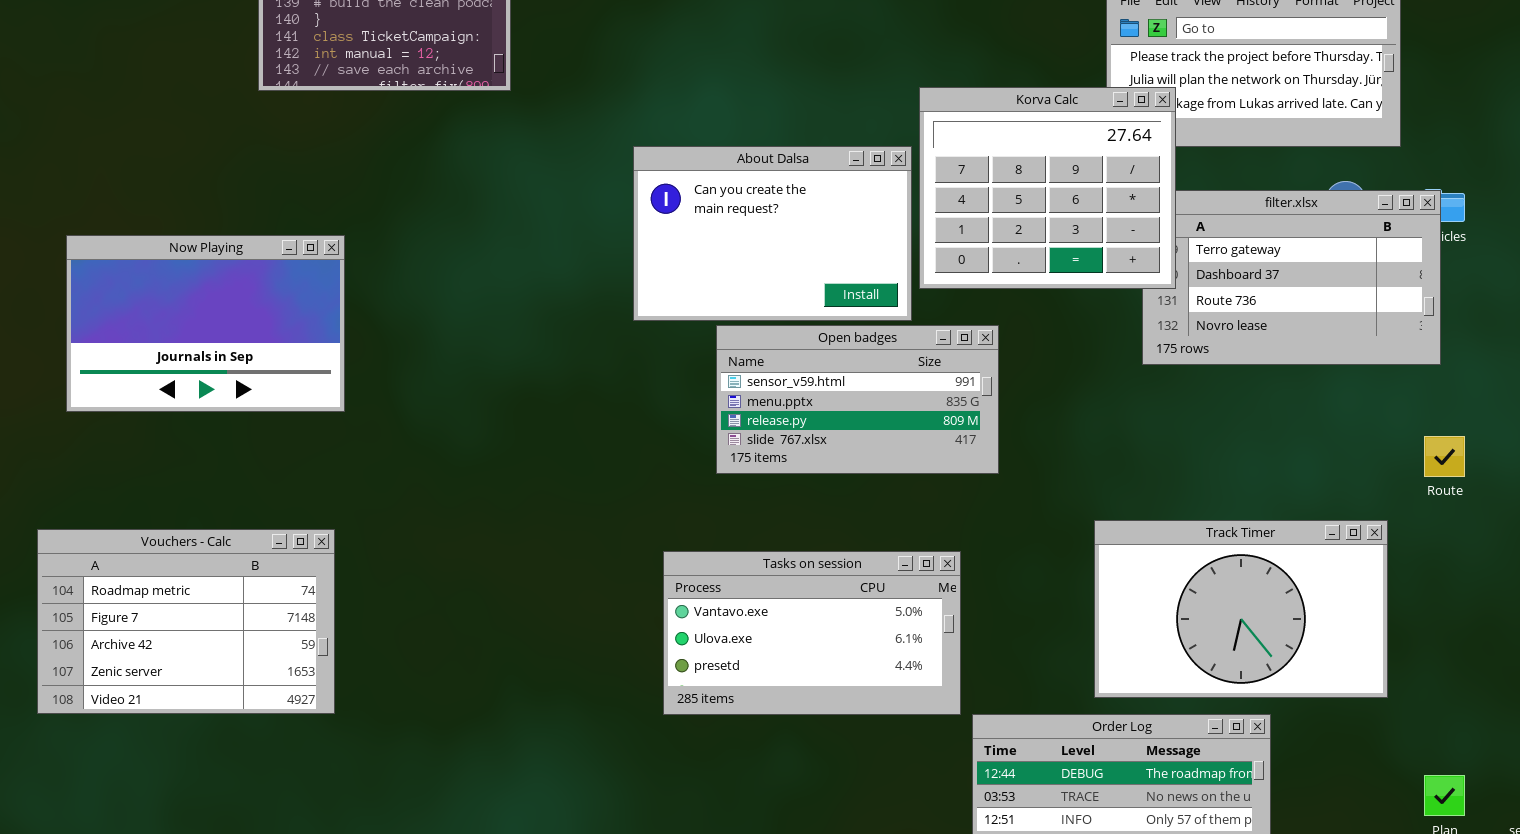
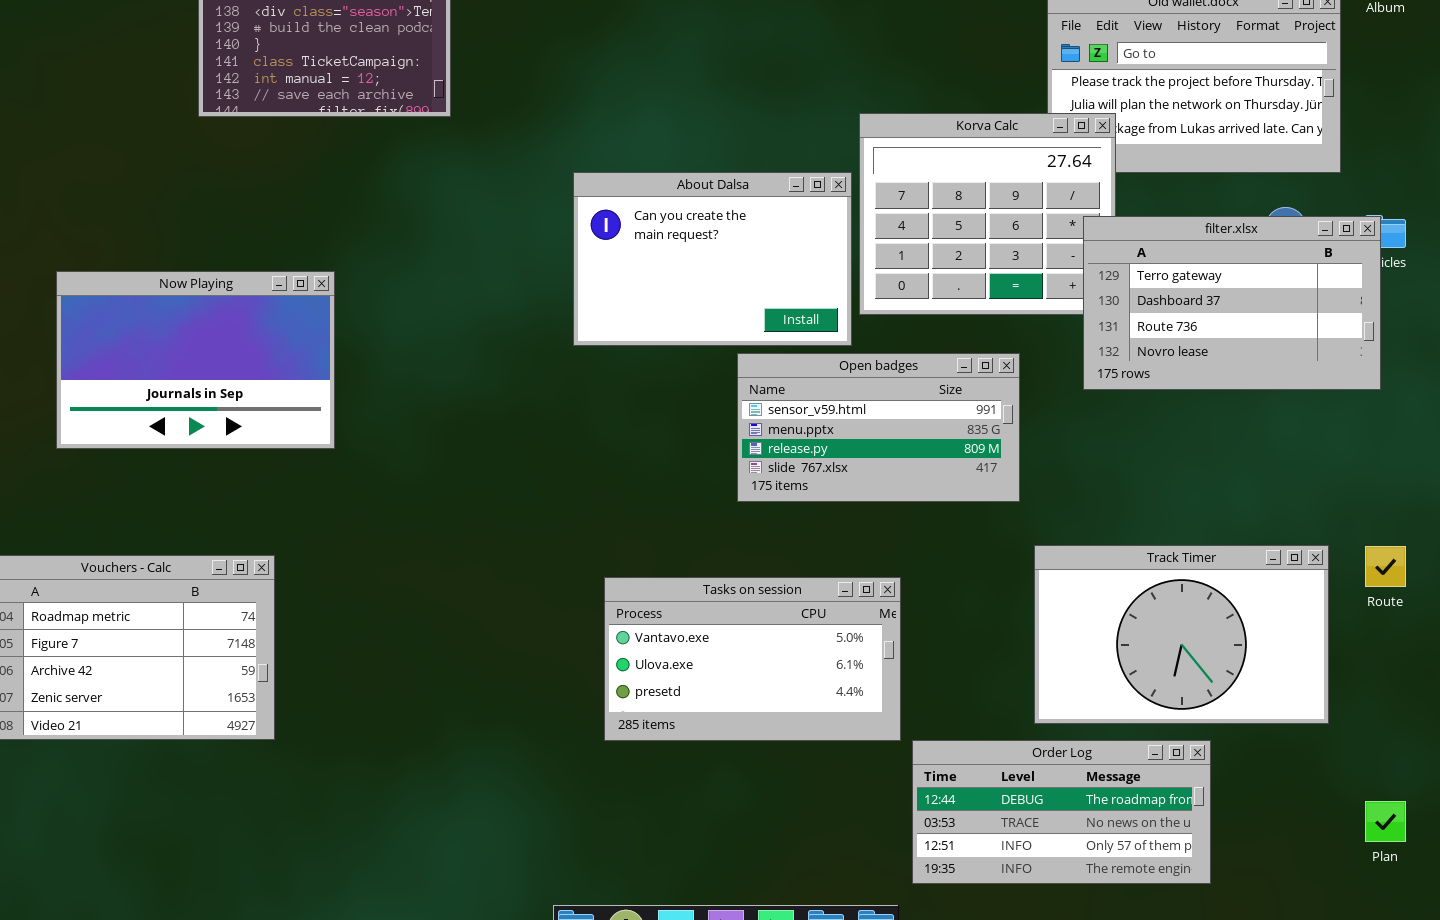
filter.xlsx: [1142,190,1441,365] -> [1083,216,1381,390], raised
Now Playing: [66,235,345,412] -> [56,271,335,449], moved
Open badges: [716,325,999,474] -> [737,353,1020,502], moved
Route: [1424,436,1465,477] -> [1365,546,1406,587], moved

